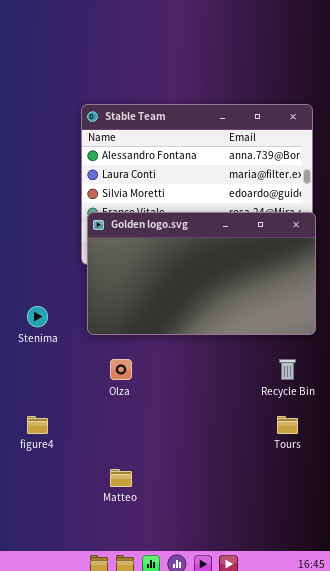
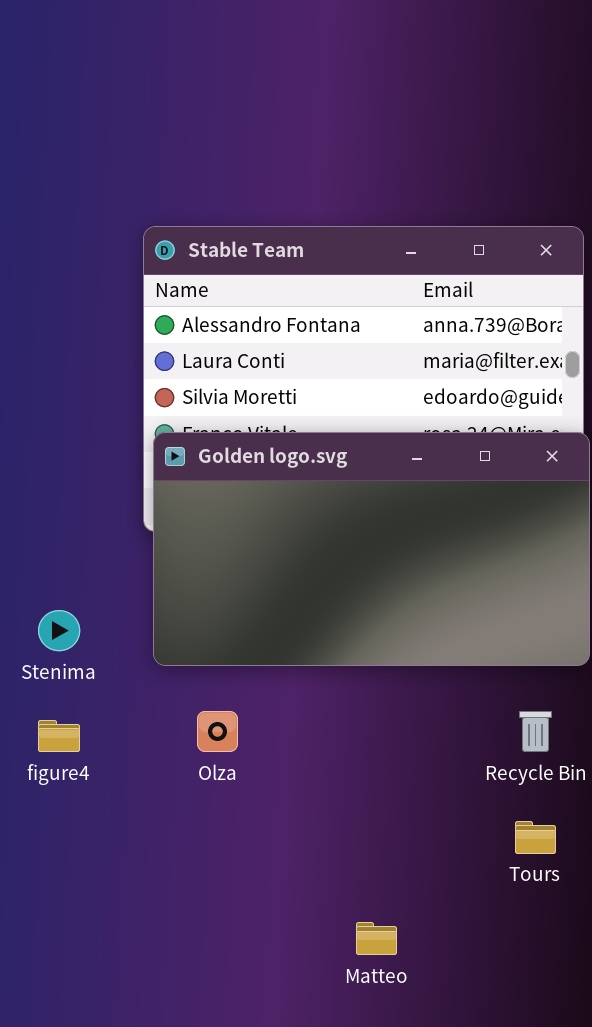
figure4: [27,416,48,434] -> [38,720,80,752], moved
Matteo: [110,469,132,487] -> [356,922,397,955], moved

